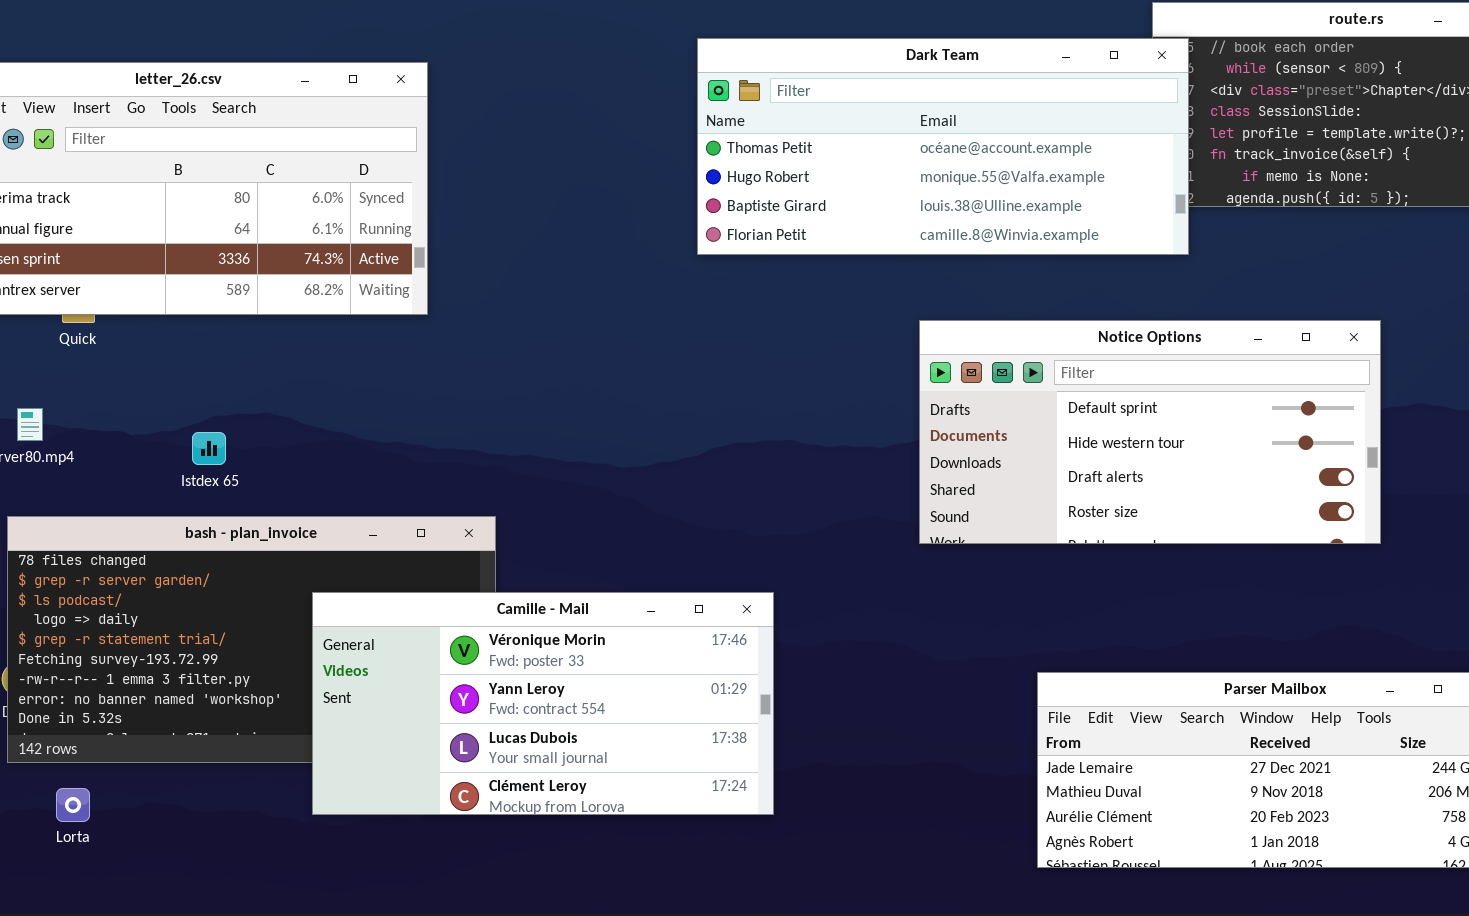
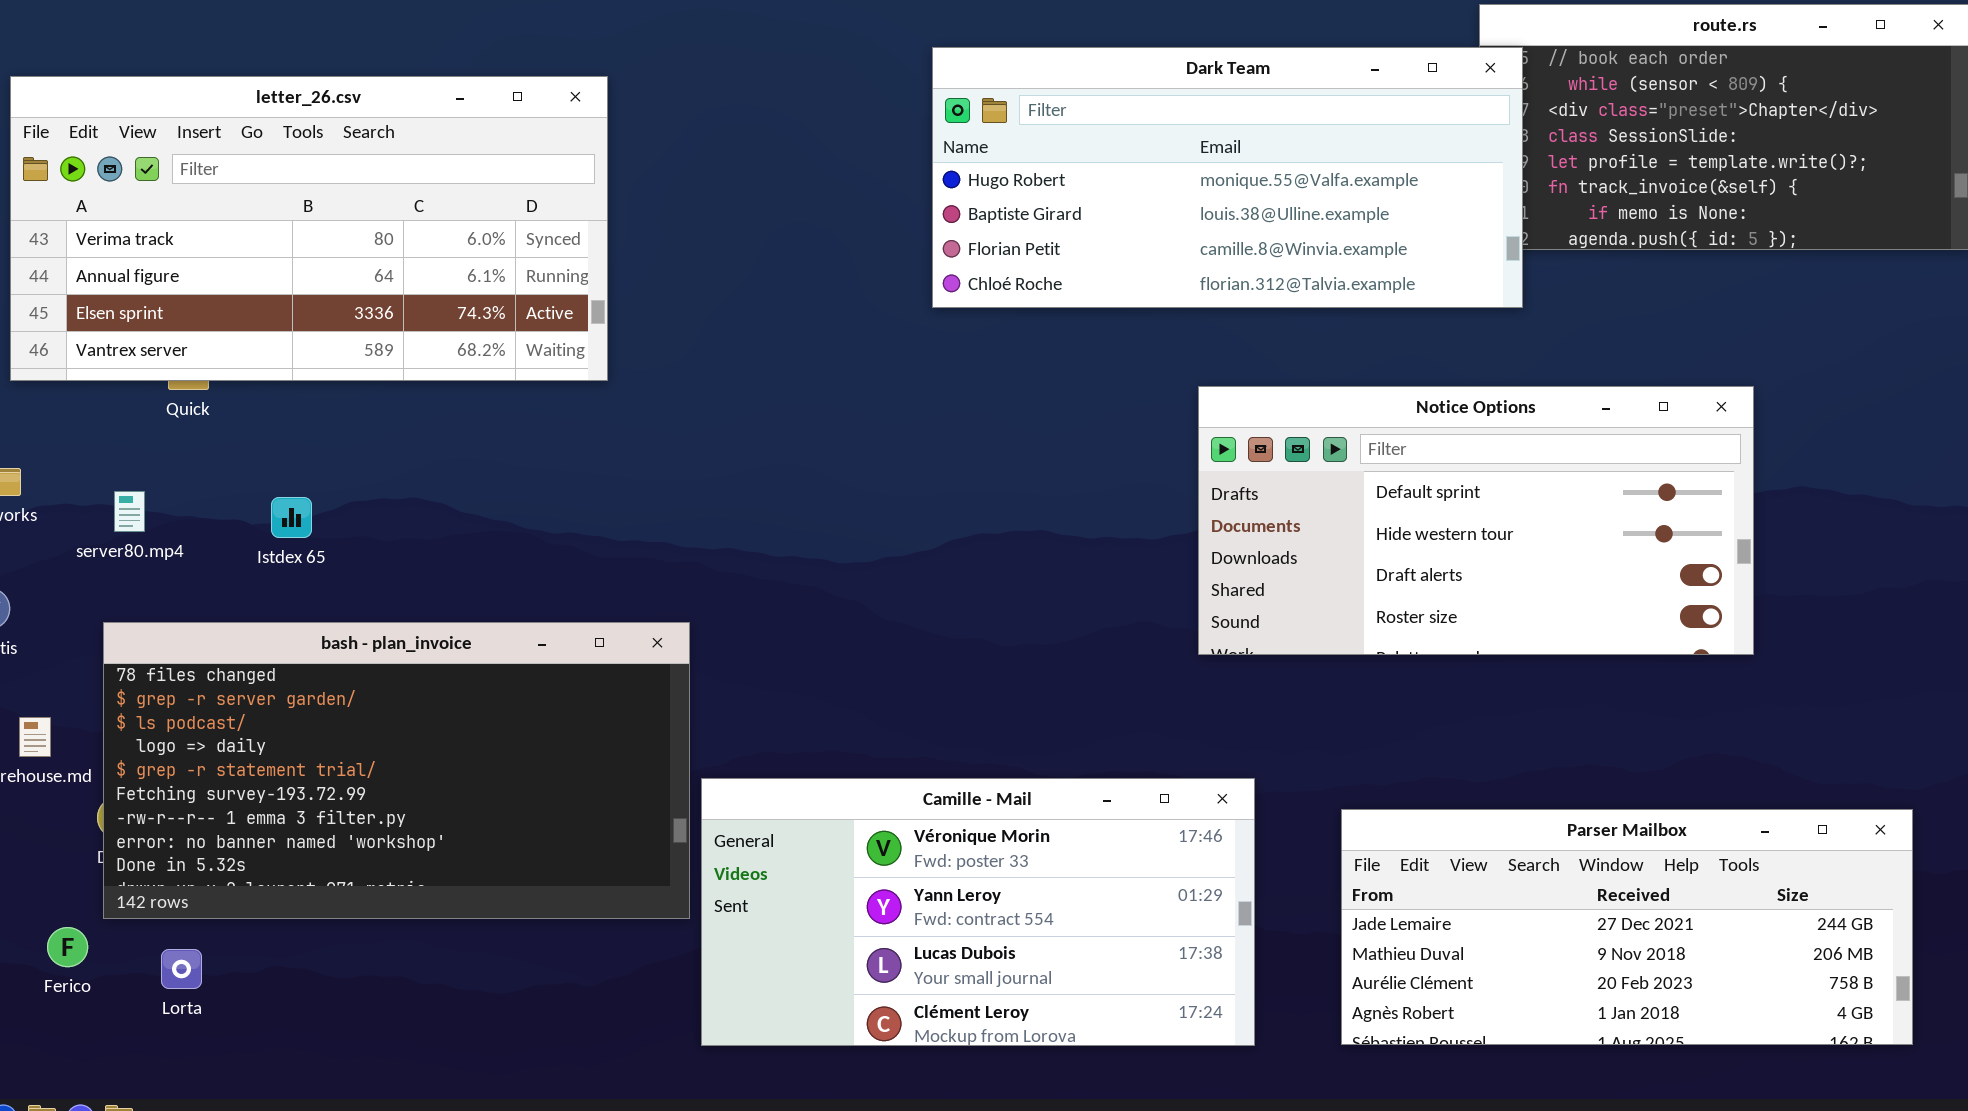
Dark Team: [697,38,1189,255] -> [932,47,1523,308], scrolled down 1 row
Istdex 65: [192,432,226,465] -> [271,497,312,538], moved
Camille - Mail: [312,592,774,815] -> [701,778,1255,1046], moved

